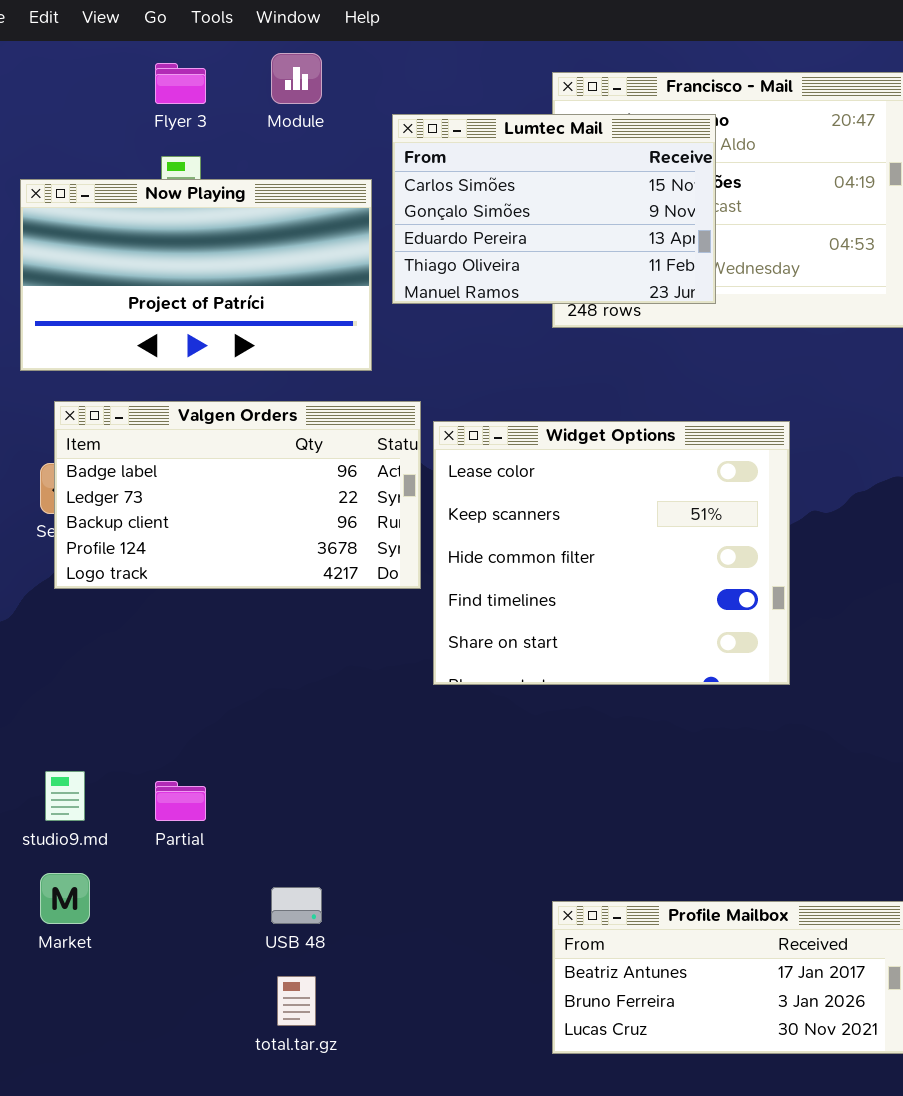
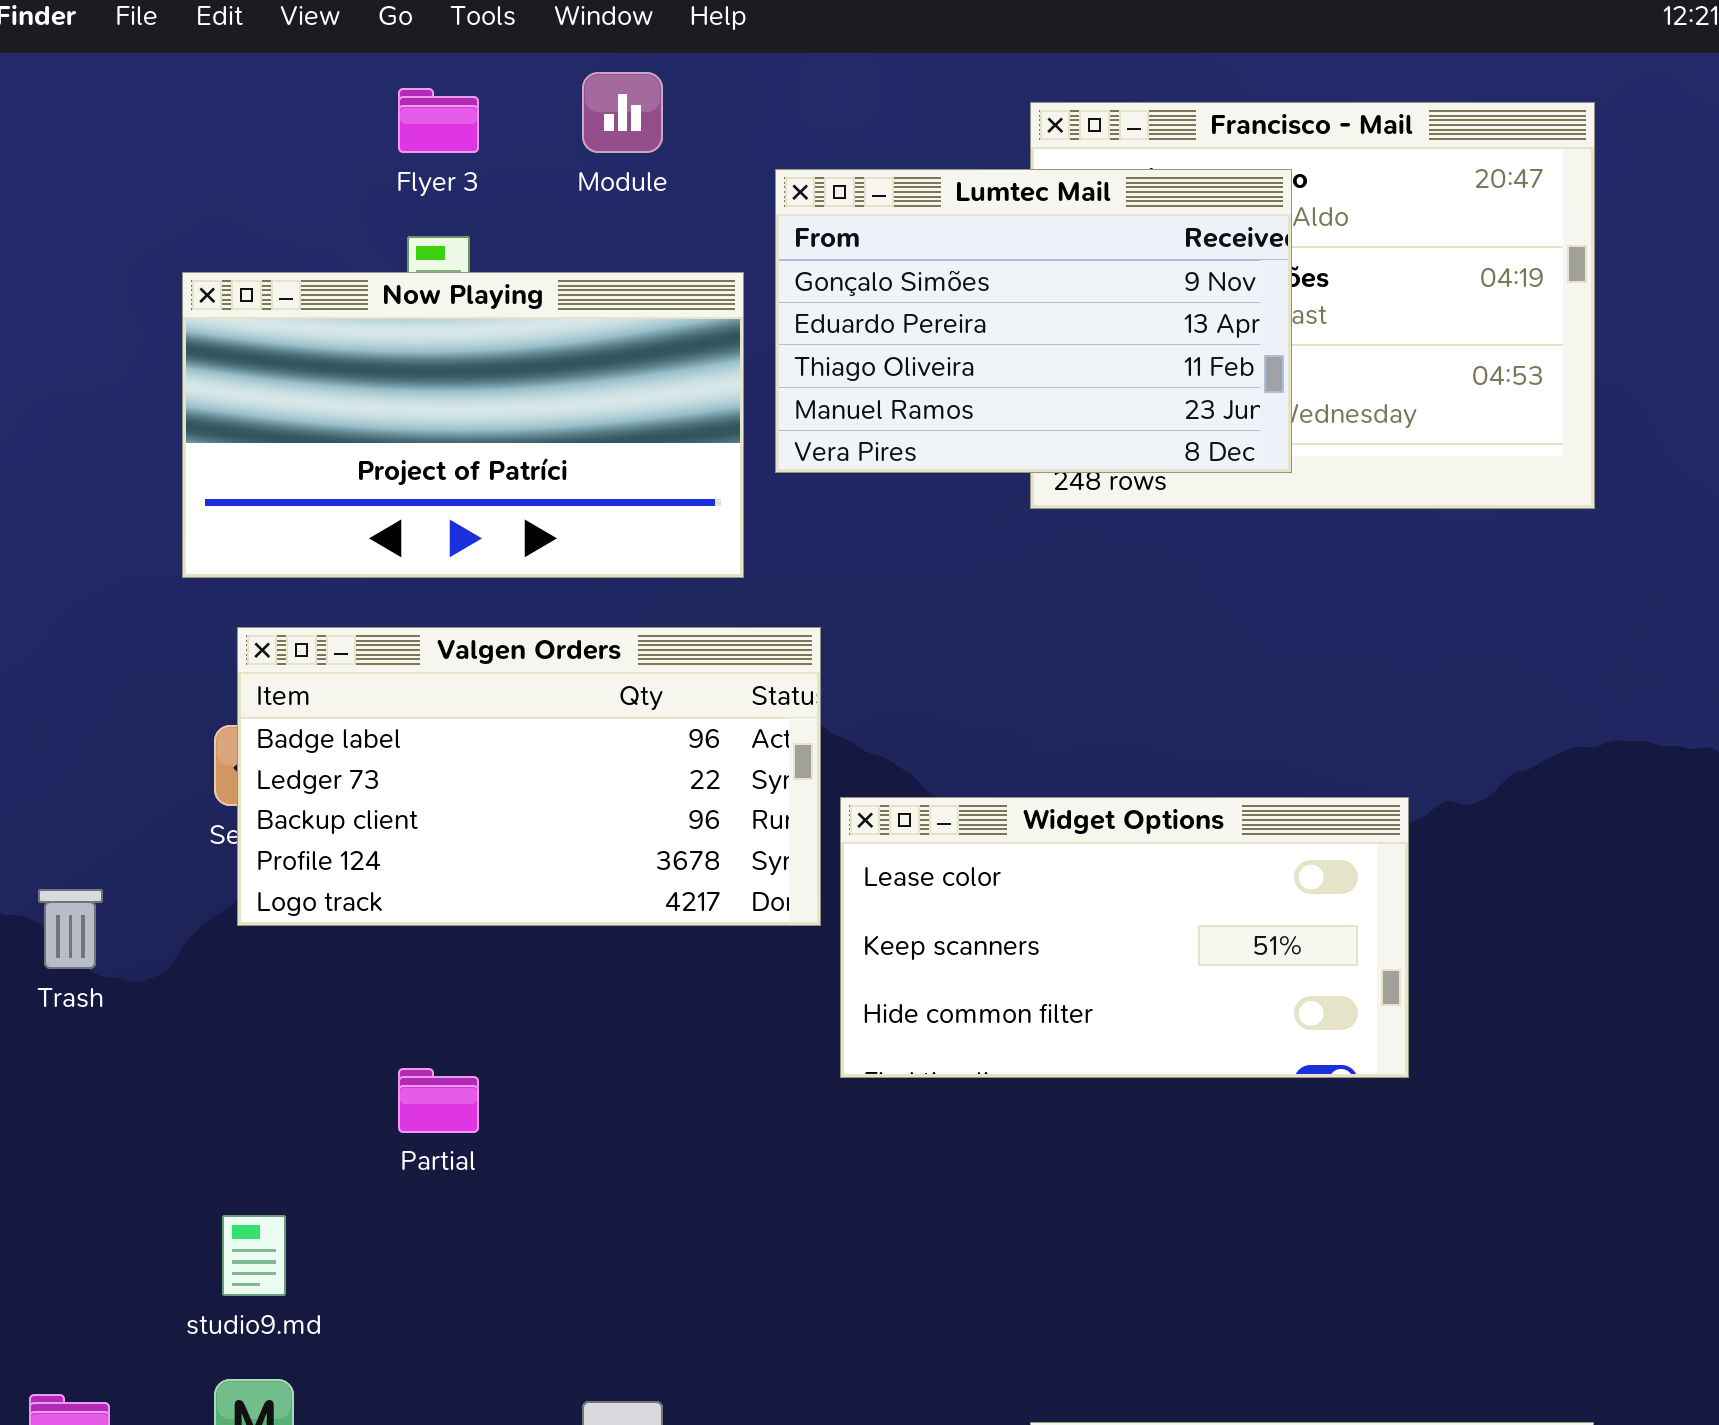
Lumtec Mail: [392,114,716,304] -> [775,169,1292,473], scrolled down 1 row
Widget Options: [433,421,790,685] -> [840,797,1409,1078], resized
Partial: [155,781,206,821] -> [398,1068,479,1133], moved

